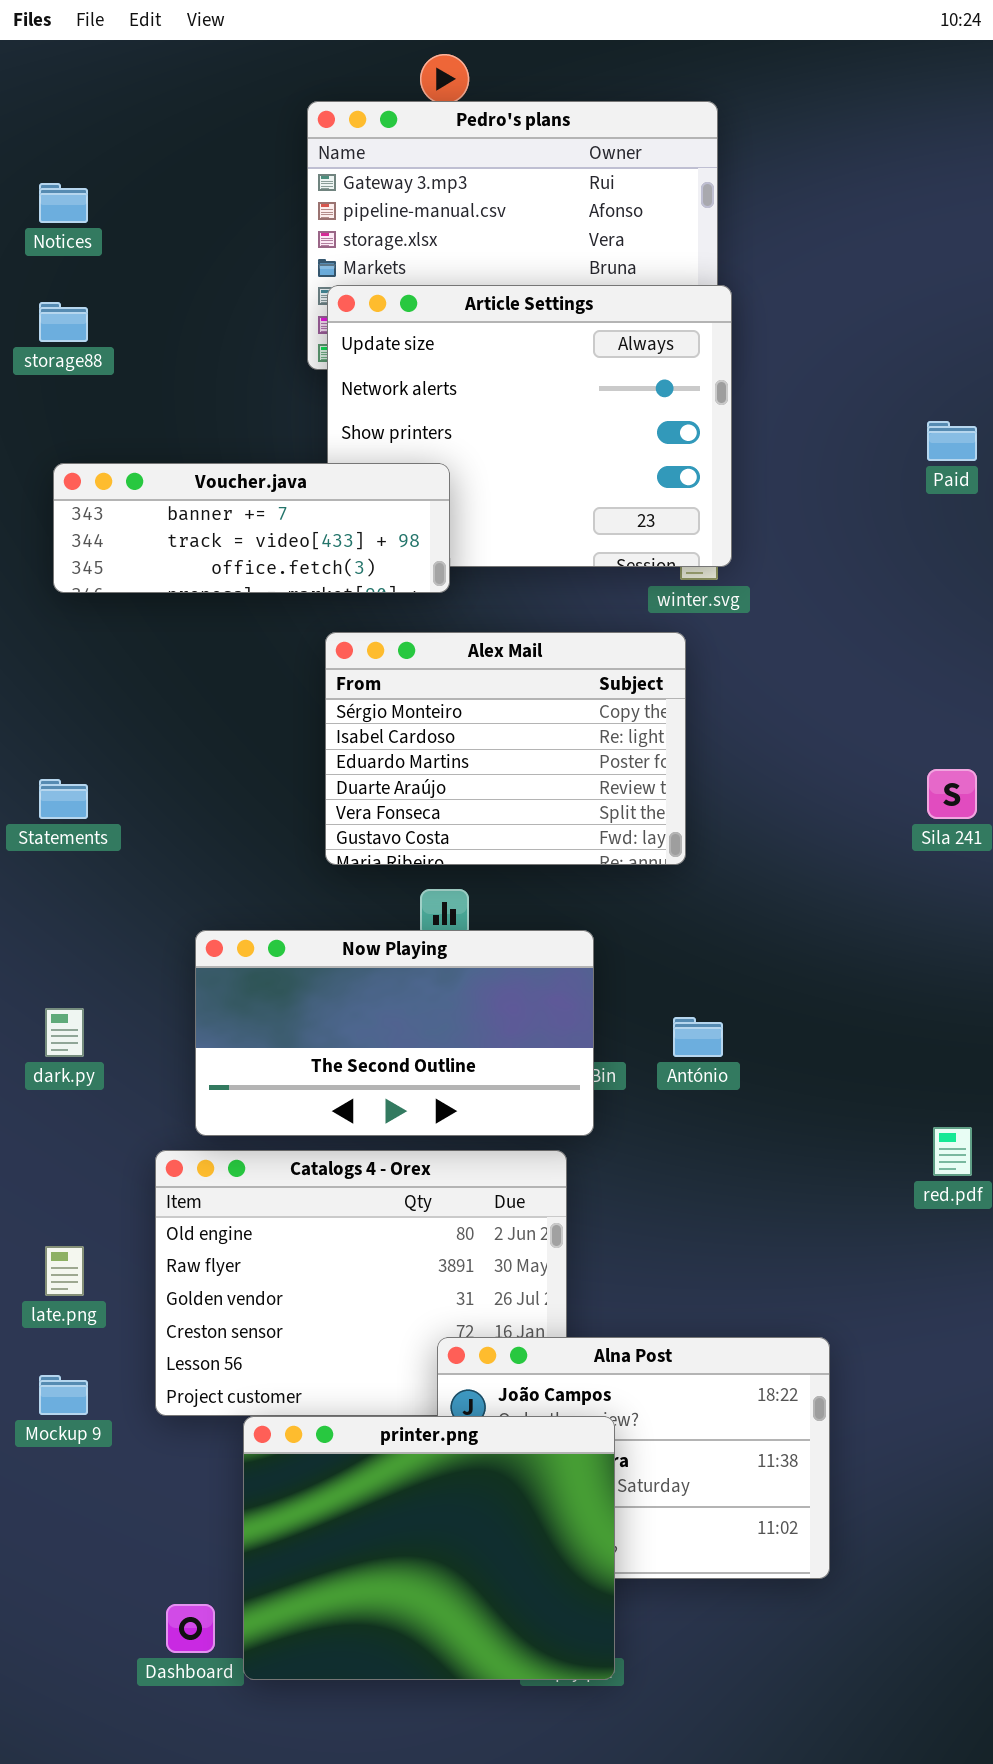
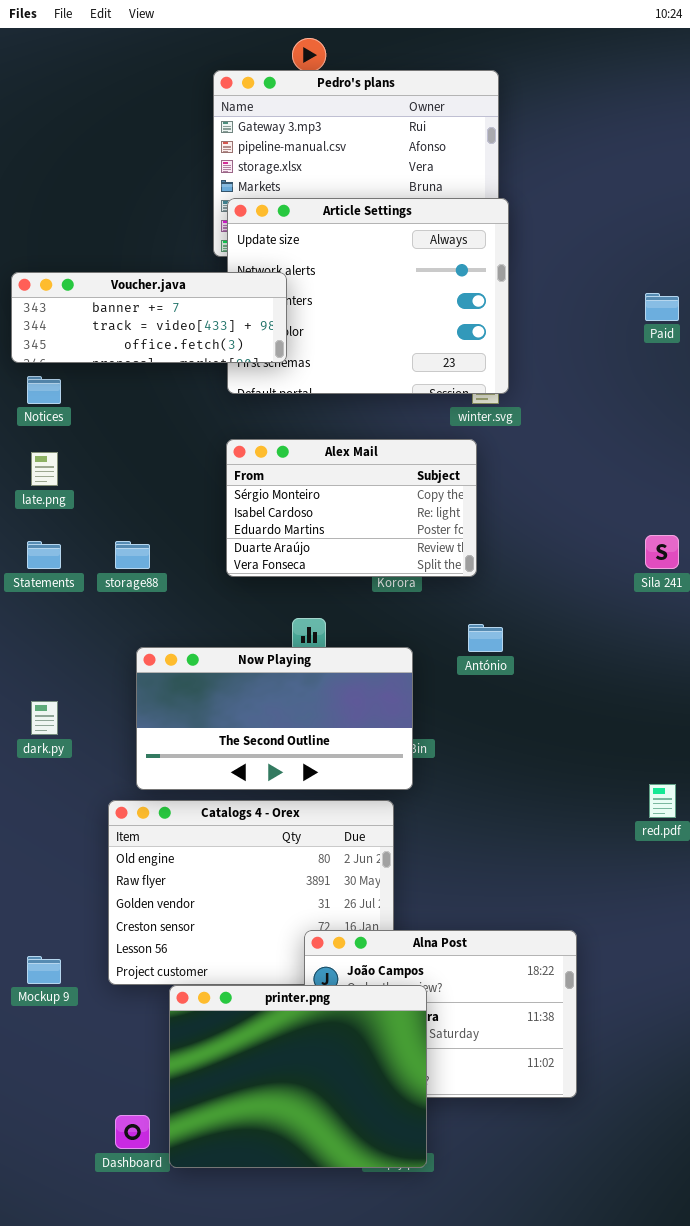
Notices: [39,183,88,223] -> [27,376,61,404], moved
storage88: [39,302,88,342] -> [115,541,150,569], moved
Voucher.java: [53,463,450,593] -> [11,272,287,363], moved
Alex Mail: [325,632,686,865] -> [226,439,477,577], resized
António: [673,1017,723,1057] -> [468,624,503,652], moved
late.png: [45,1246,84,1296] -> [31,452,58,486], moved

